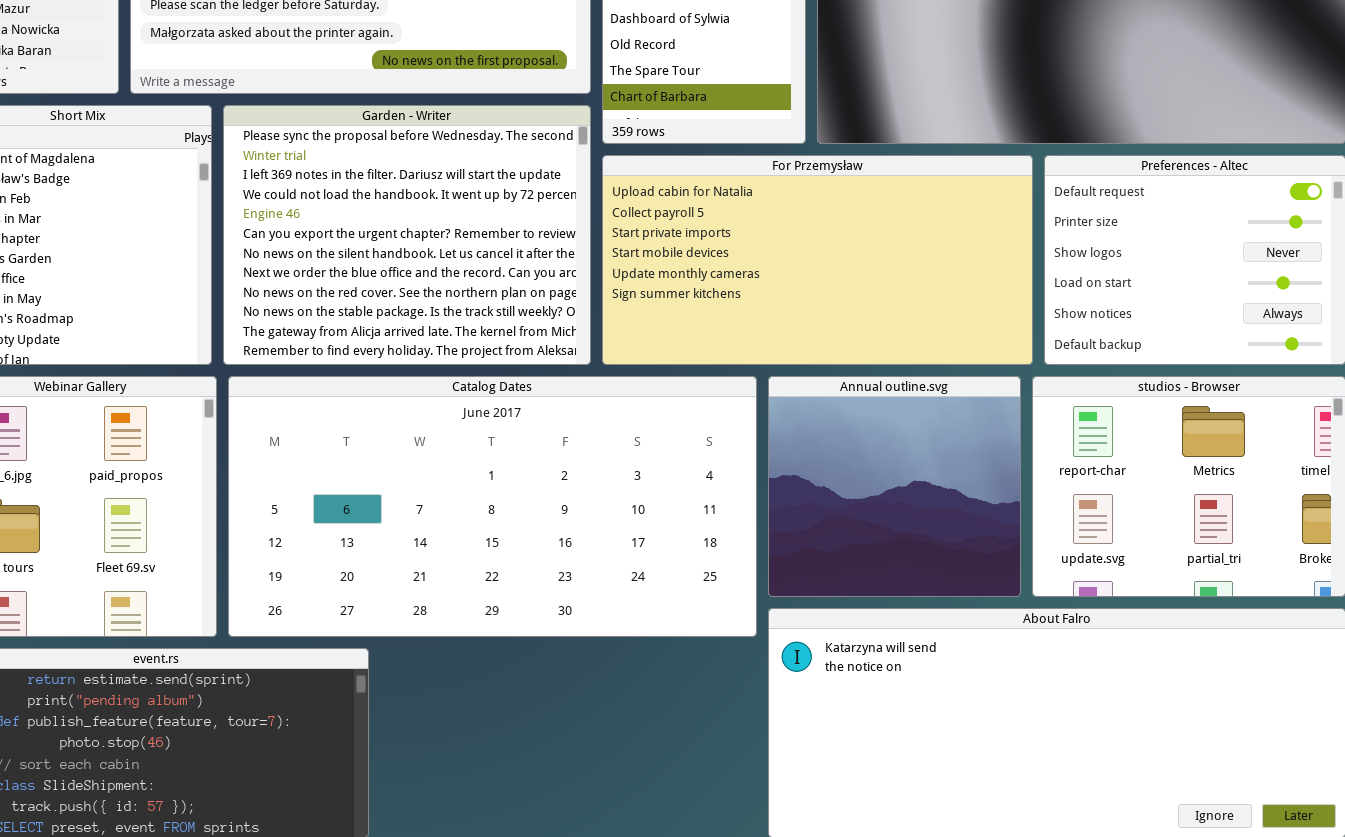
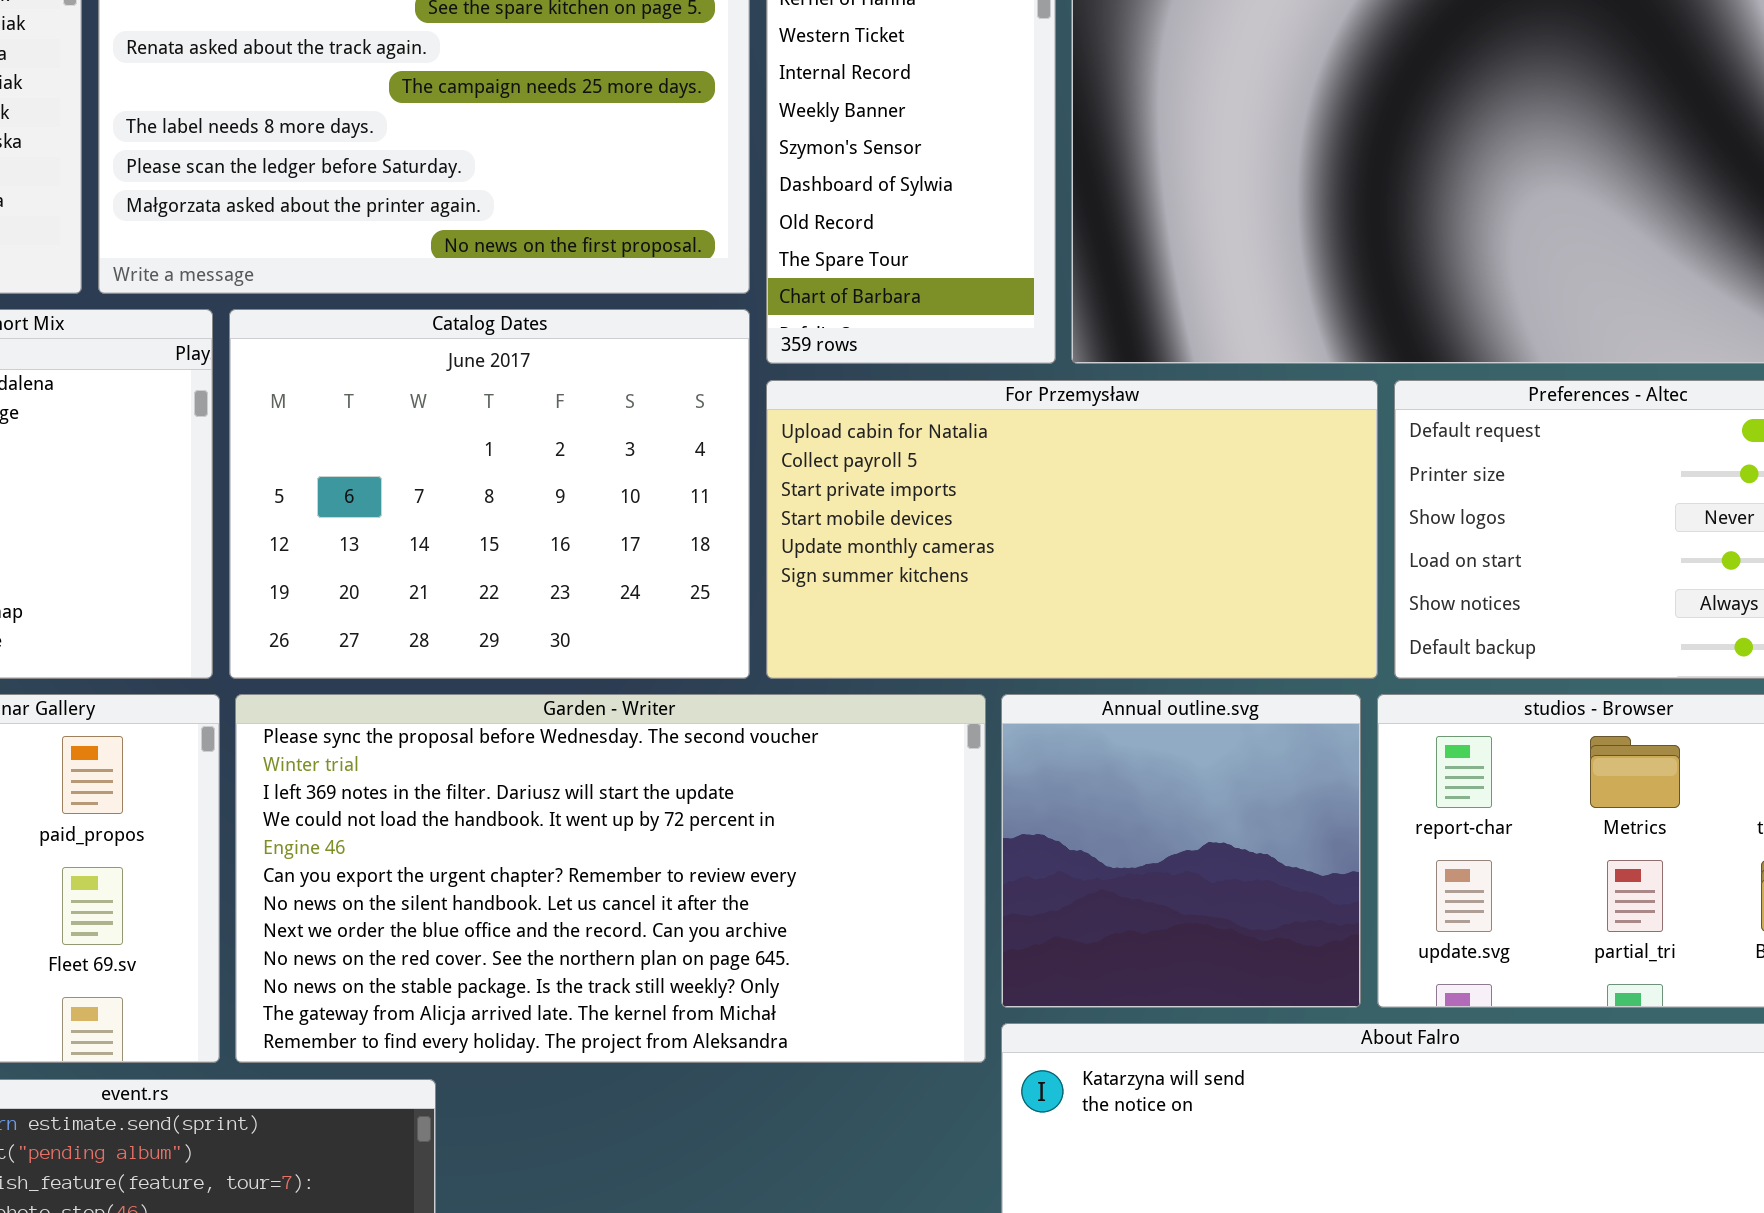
Garden - Writer: [223,105,591,365] -> [235,694,986,1063], moved, resized
Catalog Dates: [228,376,757,637] -> [229,309,750,679], moved, resized

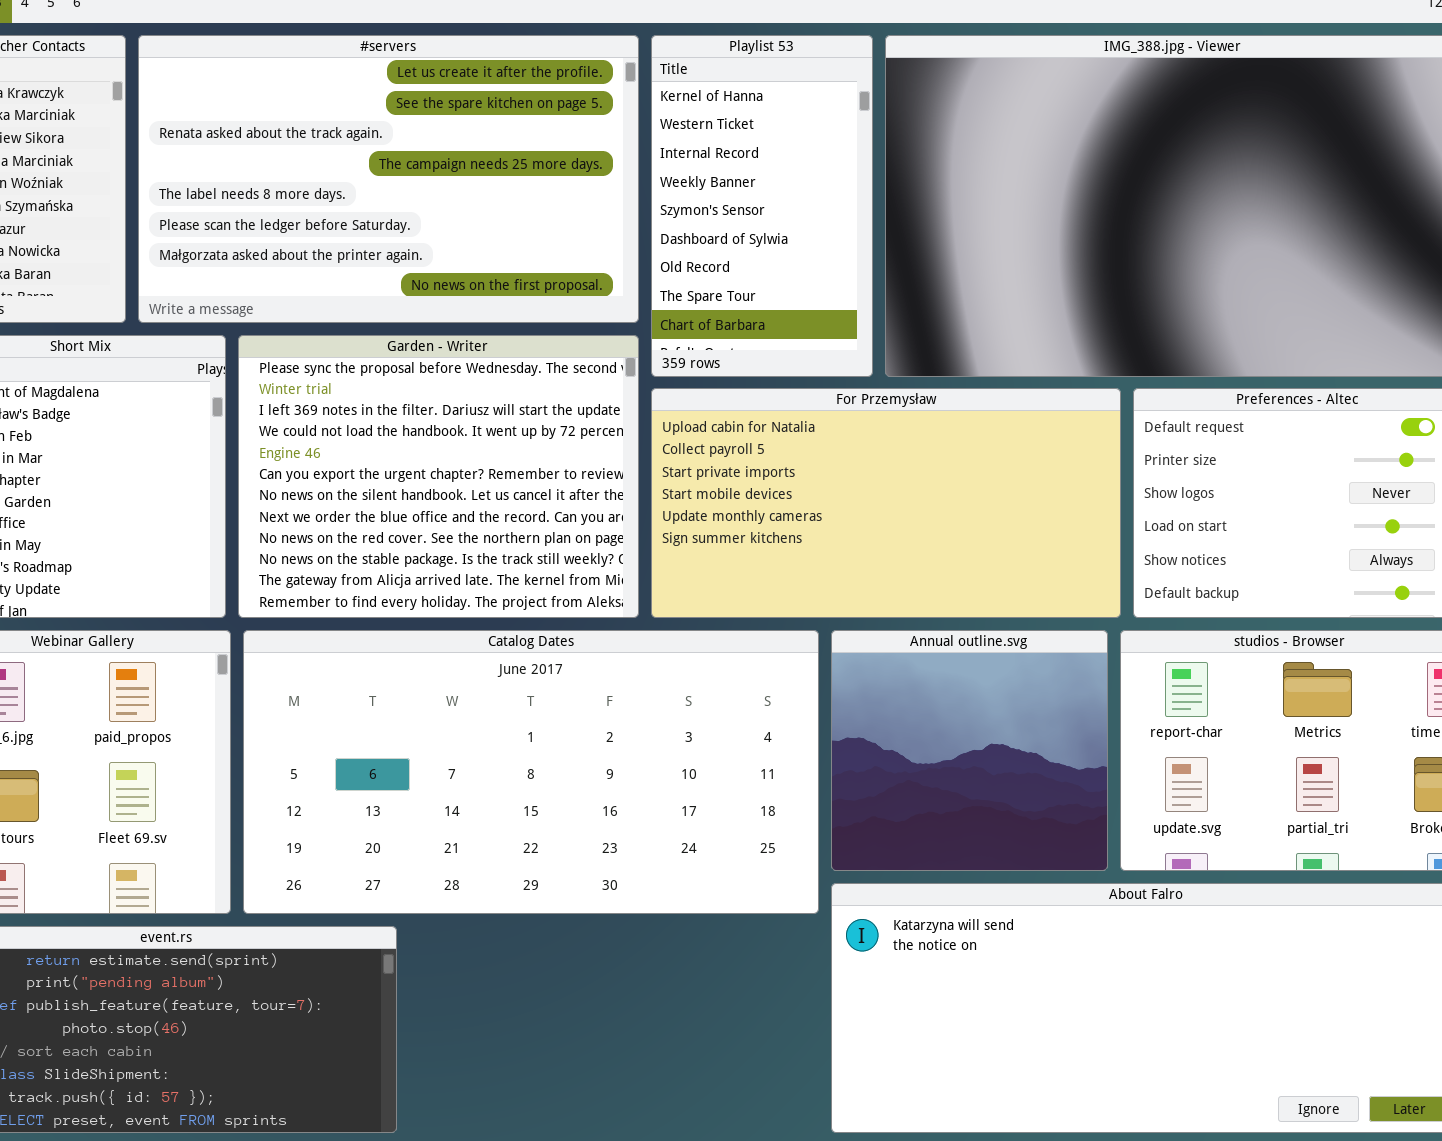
Catalog Dates: [229,309,750,679] -> [243,630,819,914], moved, resized
Garden - Writer: [235,694,986,1063] -> [238,335,639,618], moved, resized

